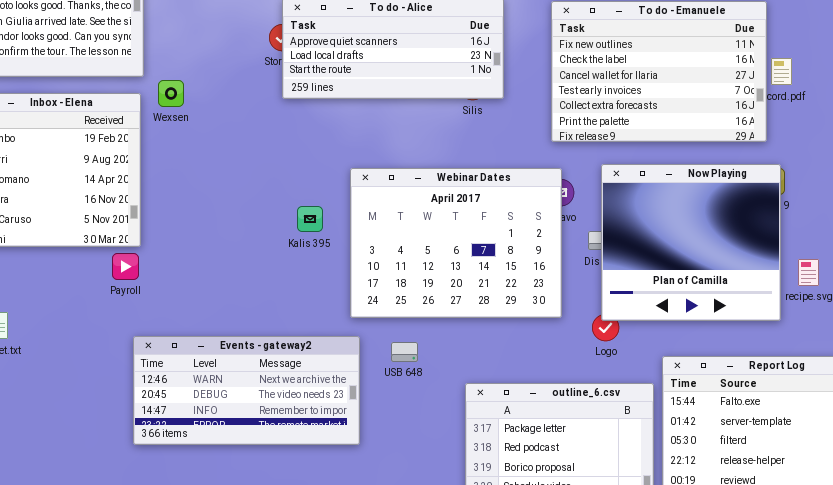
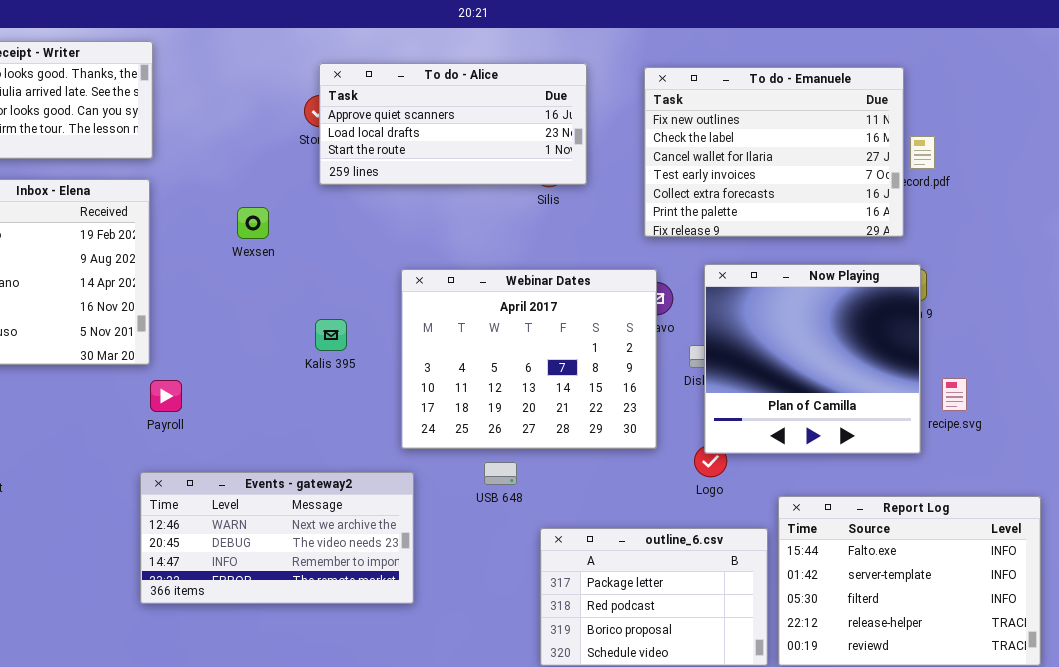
Wexsen: [158,80,184,107] -> [237,207,269,239], moved
Kalis 395: [297,206,323,232] -> [315,319,347,351], moved
Payroll: [112,253,139,280] -> [150,380,182,412], moved
USB 648: [391,342,418,362] -> [484,462,517,485], moved

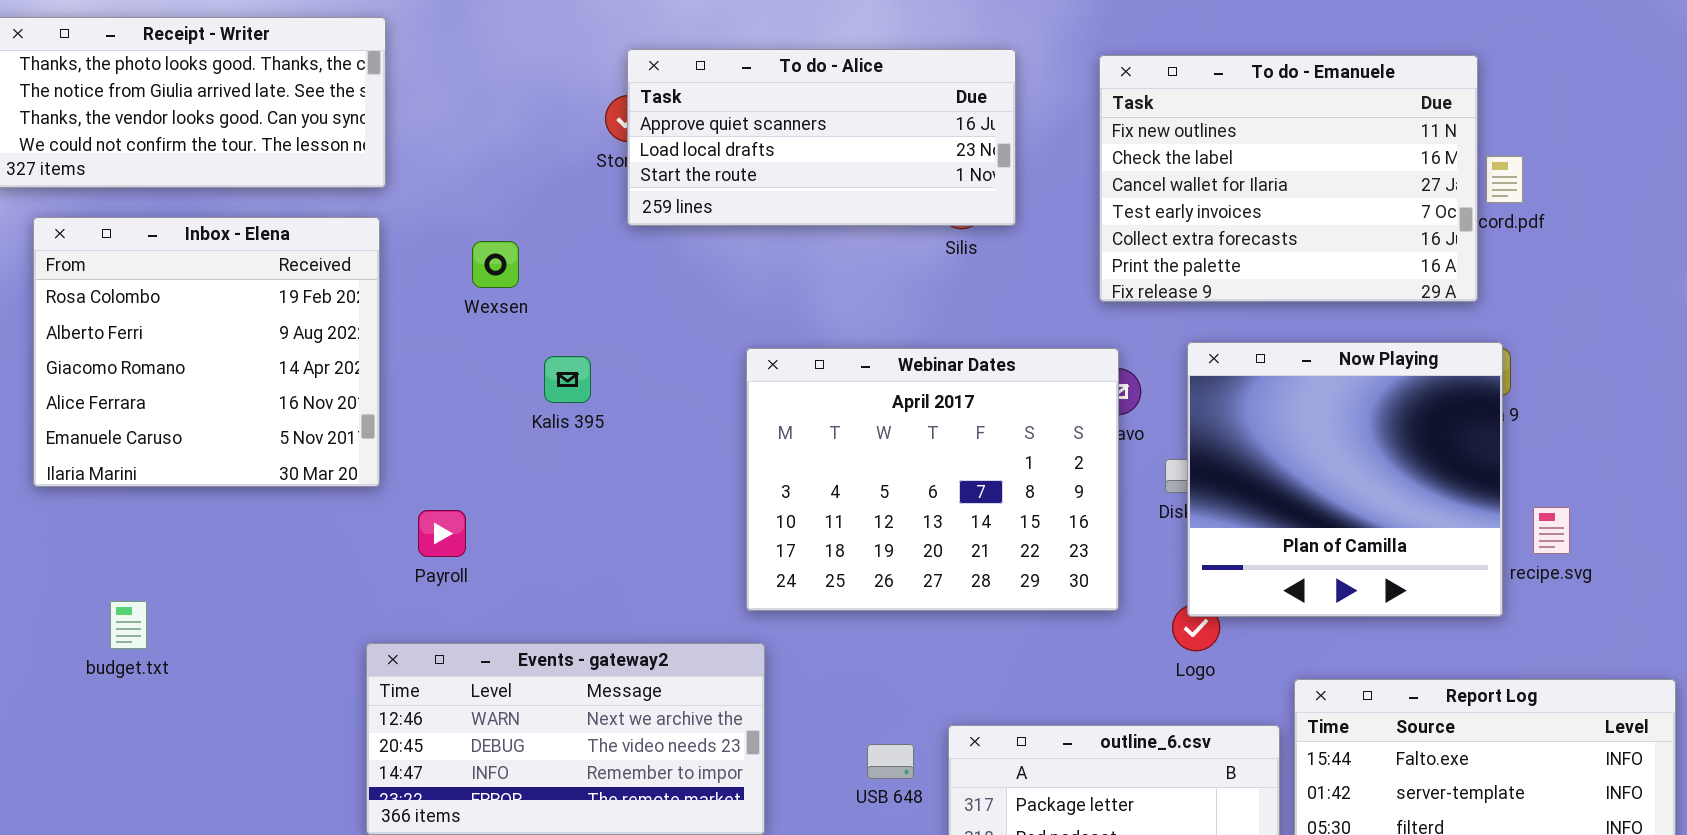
Wexsen: [237,207,269,239] -> [472,241,519,288], moved
Kalis 395: [315,319,347,351] -> [544,356,591,403], moved
Payroll: [150,380,182,412] -> [418,510,466,557], moved
USB 648: [484,462,517,485] -> [867,744,914,779], moved

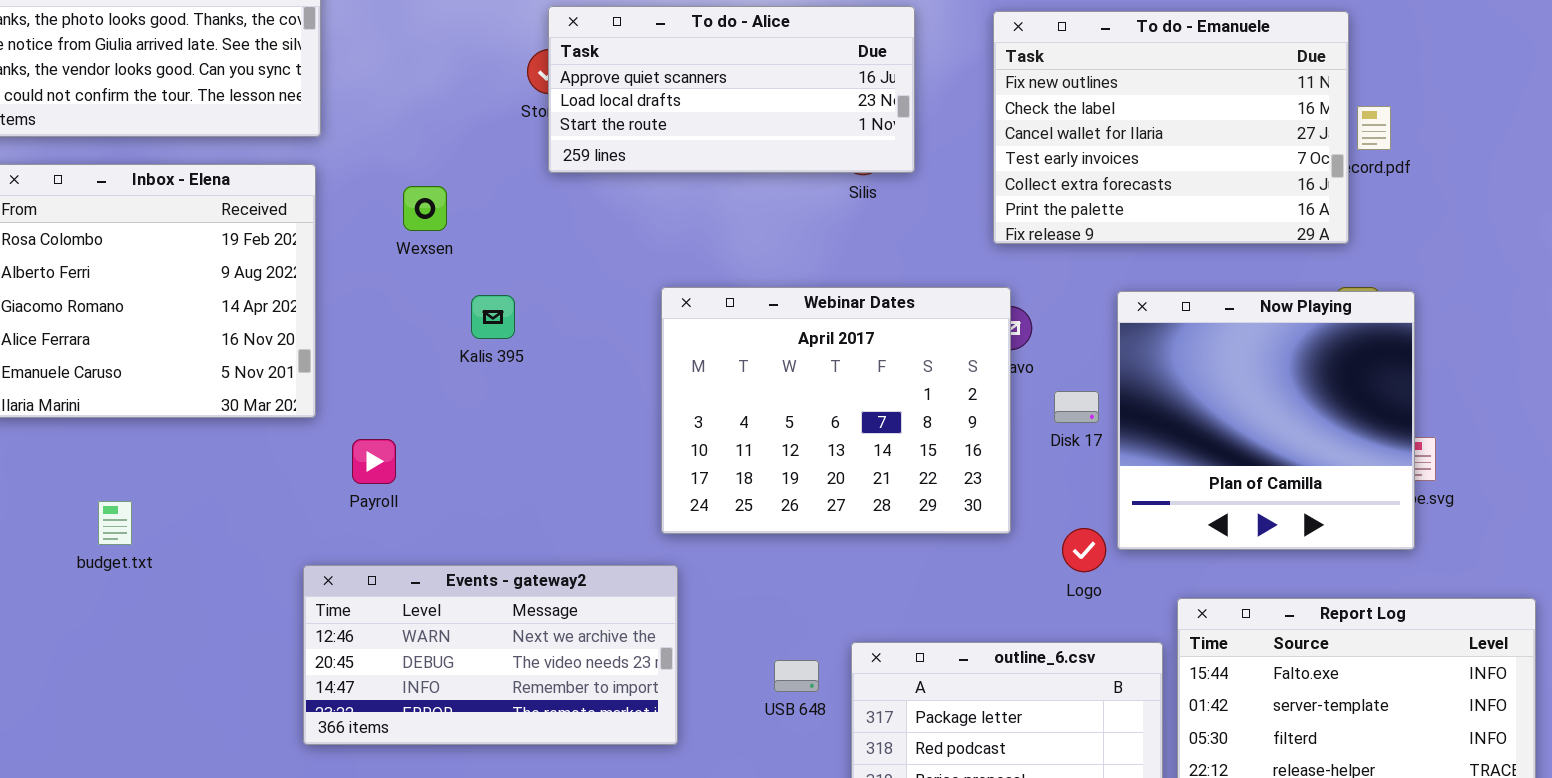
Now Playing: [1187,342,1503,617] -> [1117,291,1415,550], moved
budget.txt: [110,601,147,649] -> [98,501,132,545], moved

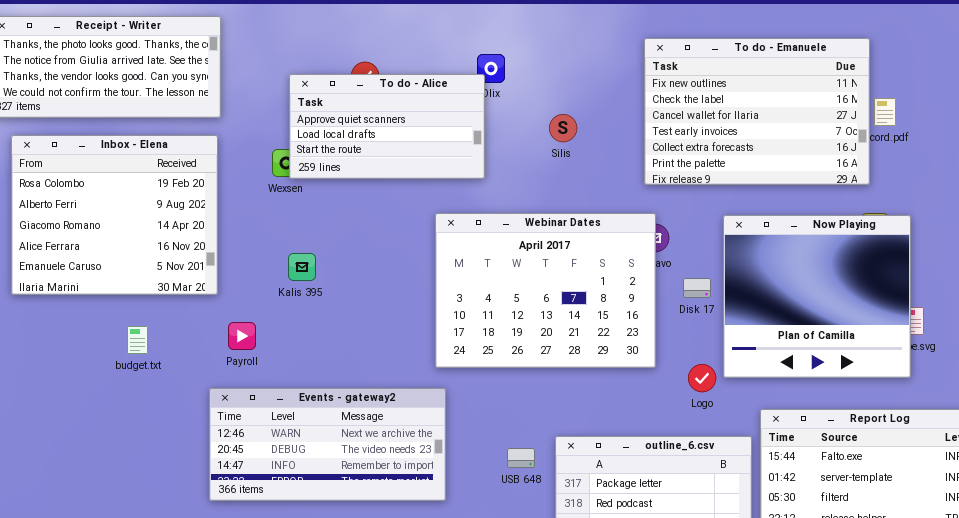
To do - Alice: [548,6,915,173] -> [289,74,485,179], moved, resized
Kalis 395: [471,295,515,339] -> [288,253,316,281], moved
Payroll: [352,439,396,484] -> [228,322,256,350], moved
budget.txt: [98,501,132,545] -> [127,326,148,354], moved

